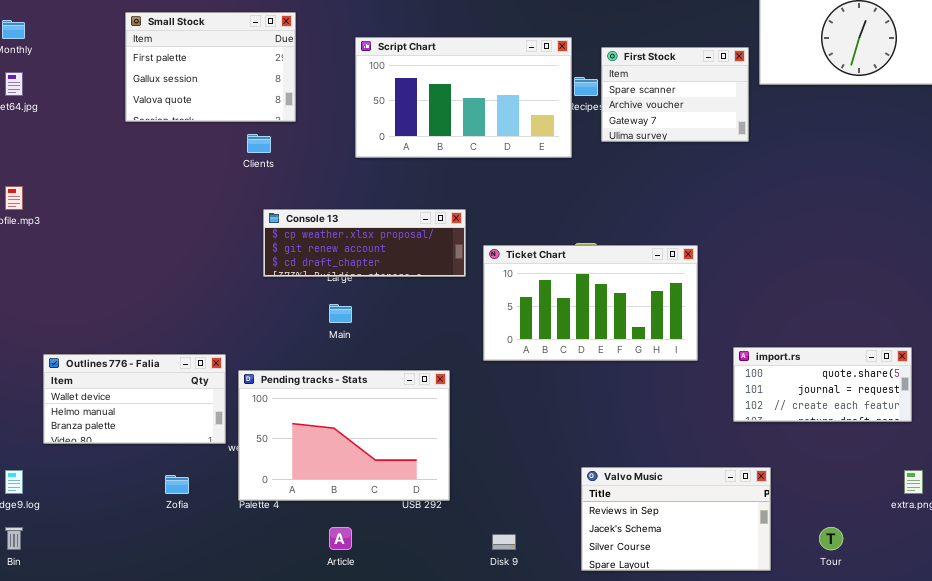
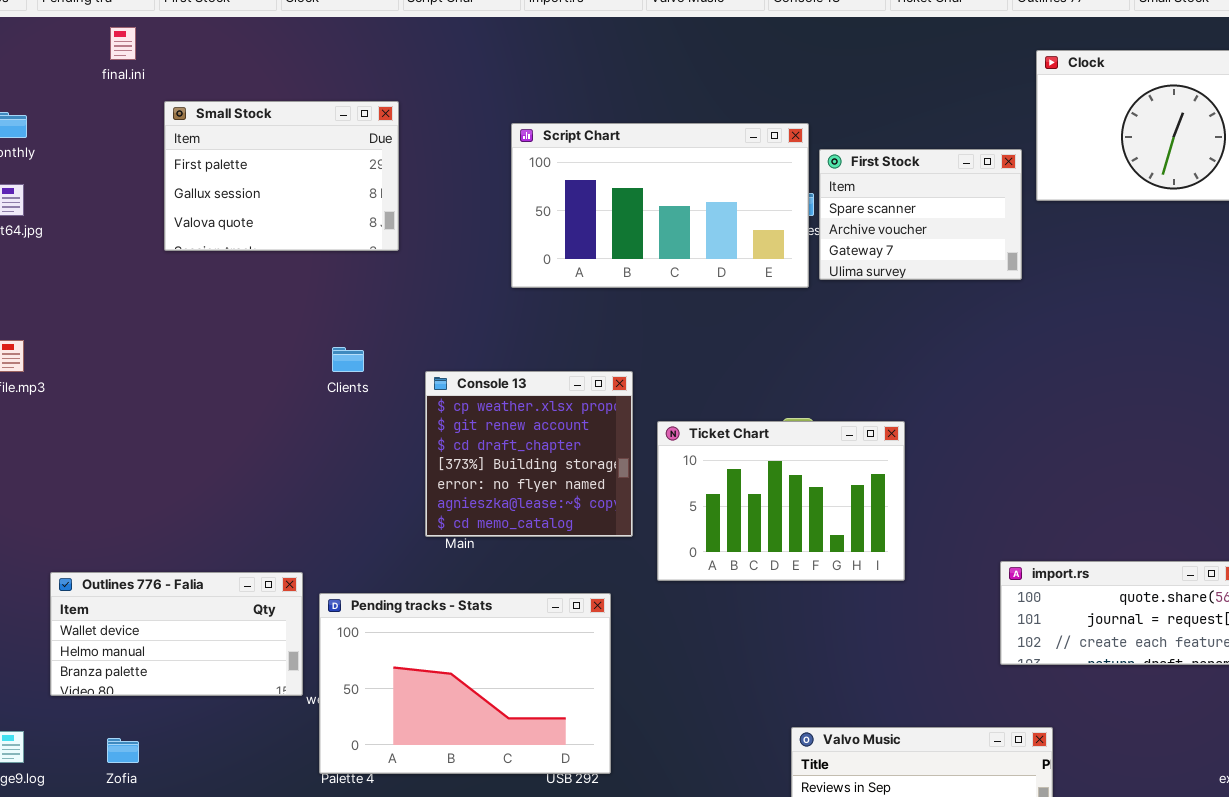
Script Chart: [355,37,572,158] -> [511,123,809,288], moved
Clients: [247,134,271,153] -> [332,347,364,372], moved
Console 13: [263,209,466,277] -> [425,371,633,537], resized
Ticket Chart: [483,245,698,361] -> [657,421,905,581], resized
Zofia: [165,475,189,494] -> [107,738,139,763], moved

